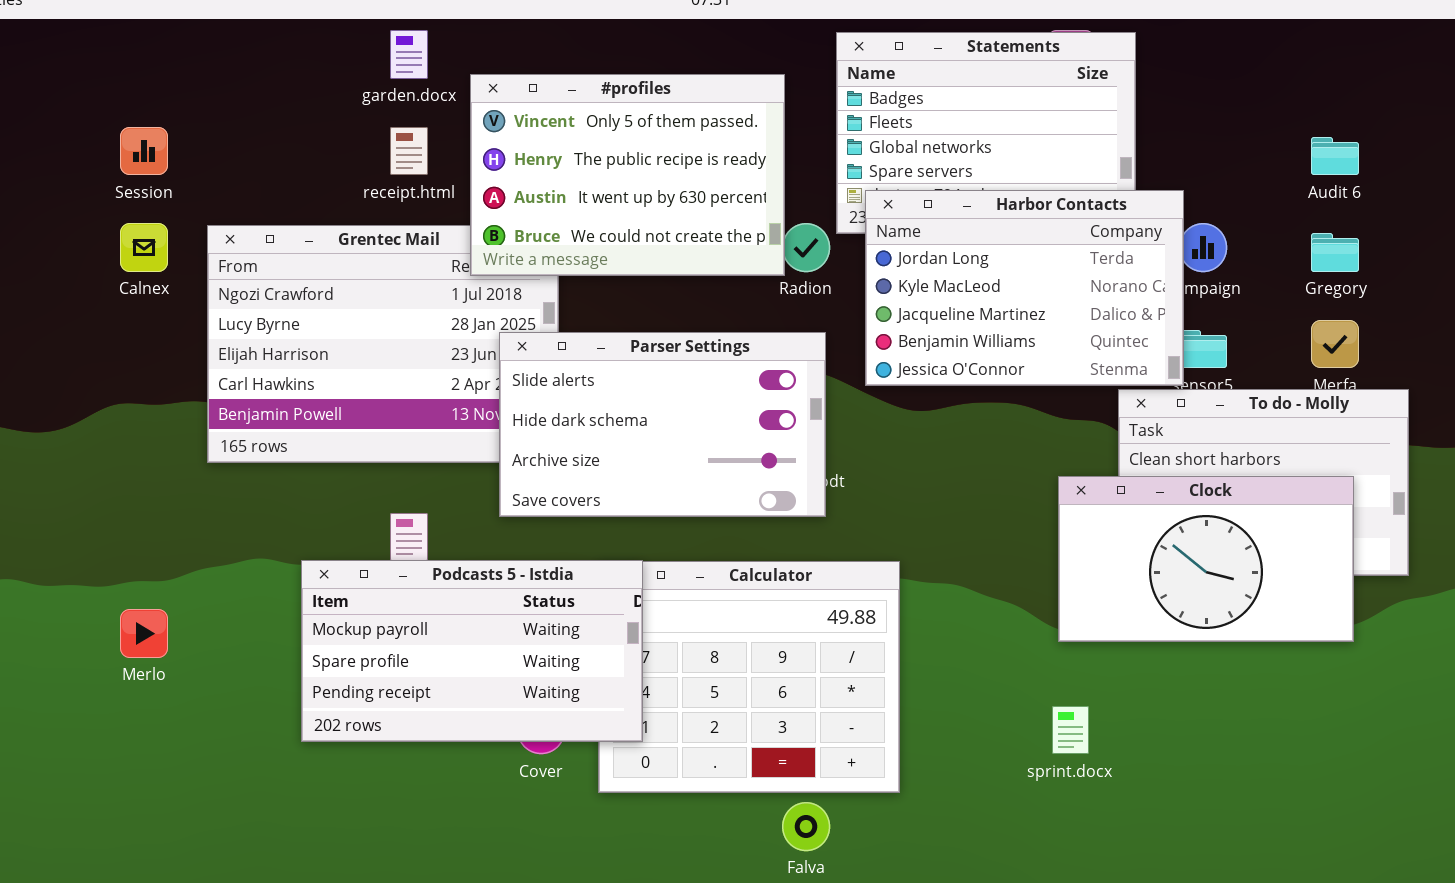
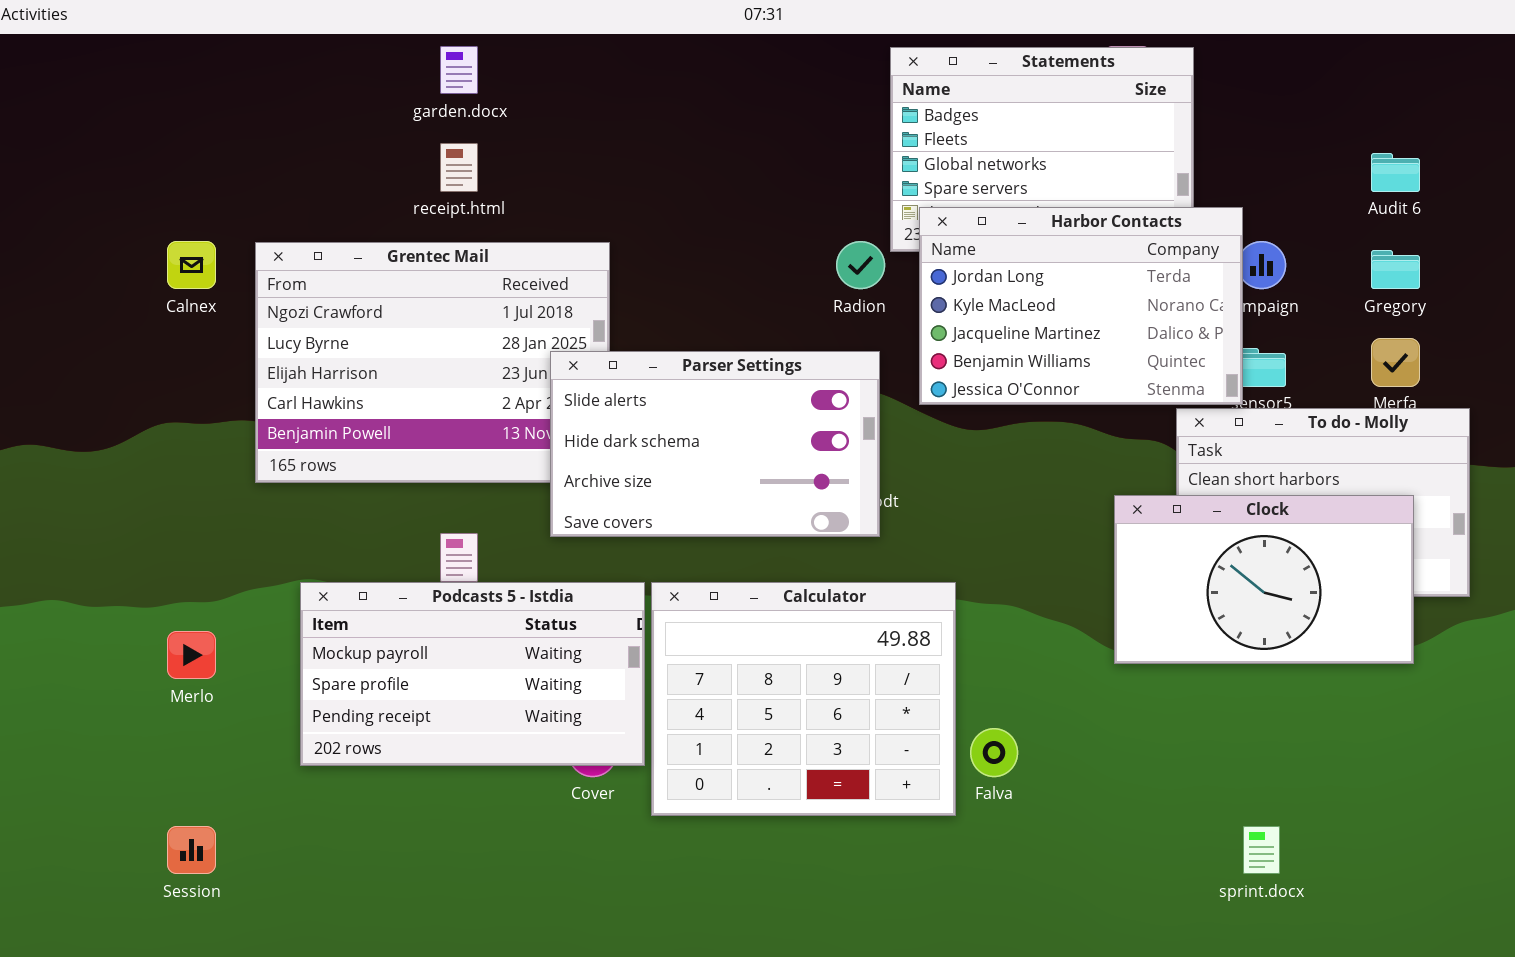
#profiles: [470,74,785,276] -> none, closed
Session: [120,127,168,175] -> [167,826,216,874], moved
Podcasts 5 - Istdia: [301,560,643,742] -> [300,582,645,766], moved
sprint.docx: [1052,706,1089,754] -> [1243,826,1280,874], moved
Falva: [782,802,830,851] -> [970,728,1018,777], moved

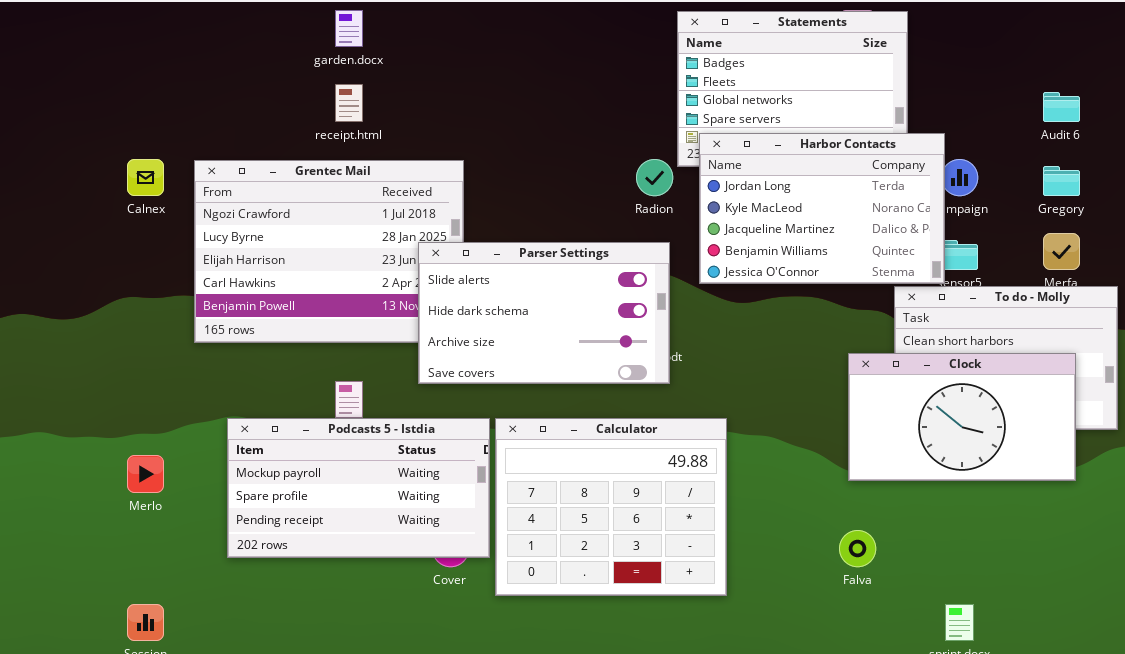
Falva: [970,728,1018,777] -> [839,530,876,567], moved

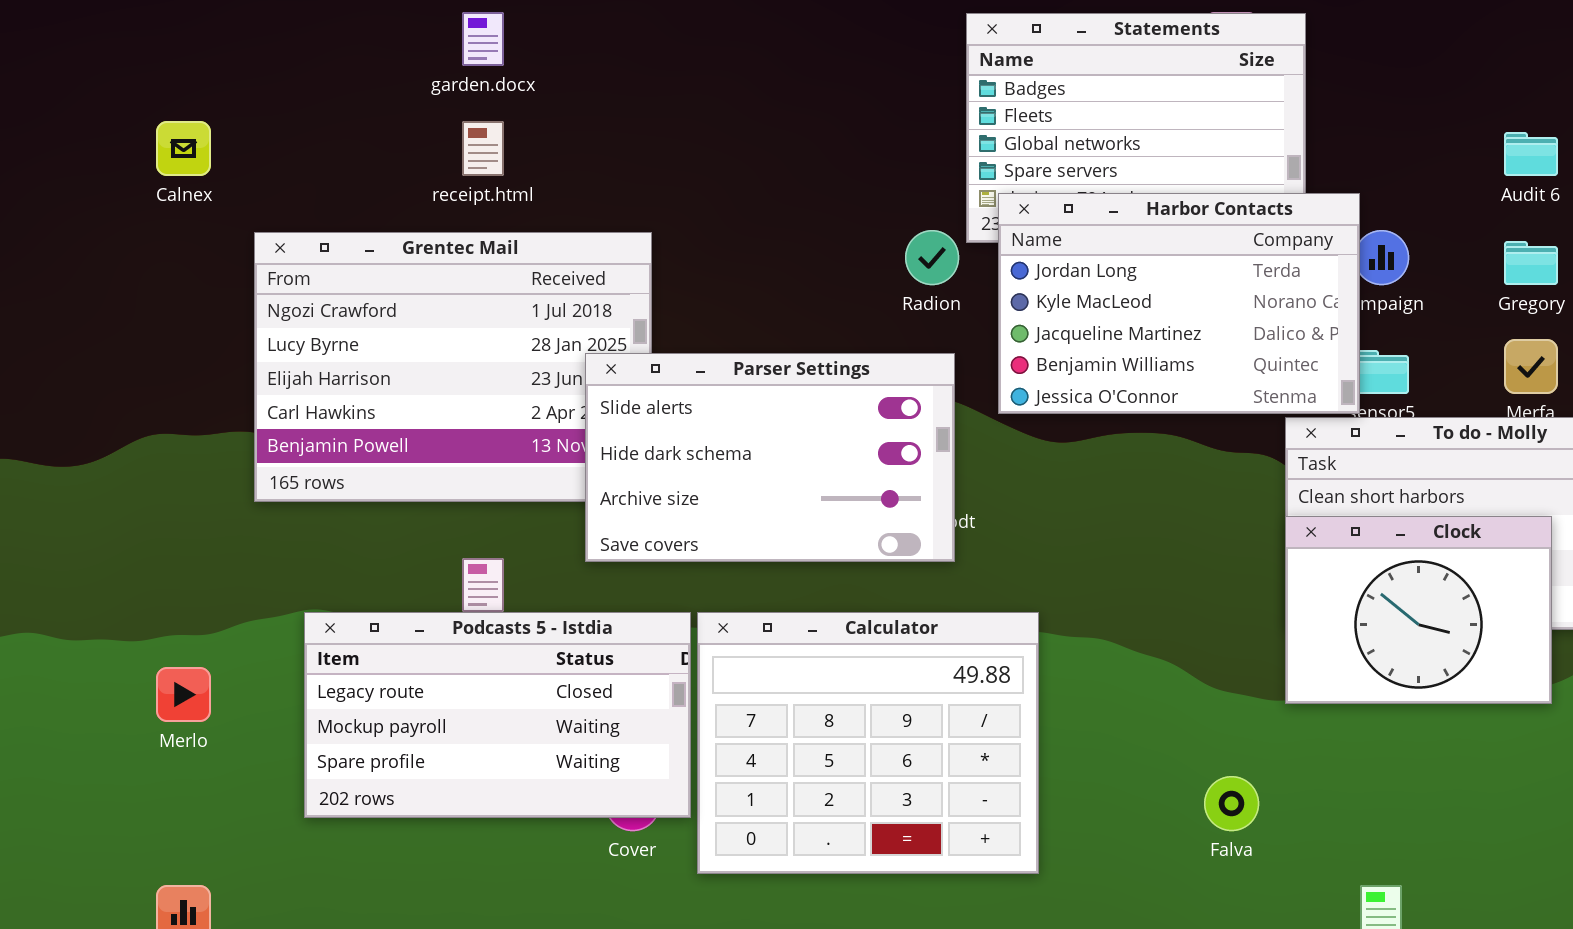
Calnex: [127,159,164,196] -> [156,121,211,176], moved
Clock: [848,353,1076,481] -> [1285,516,1552,704], resized
Podcasts 5 - Istdia: [227,418,490,558] -> [304,612,691,818], scrolled up 1 row

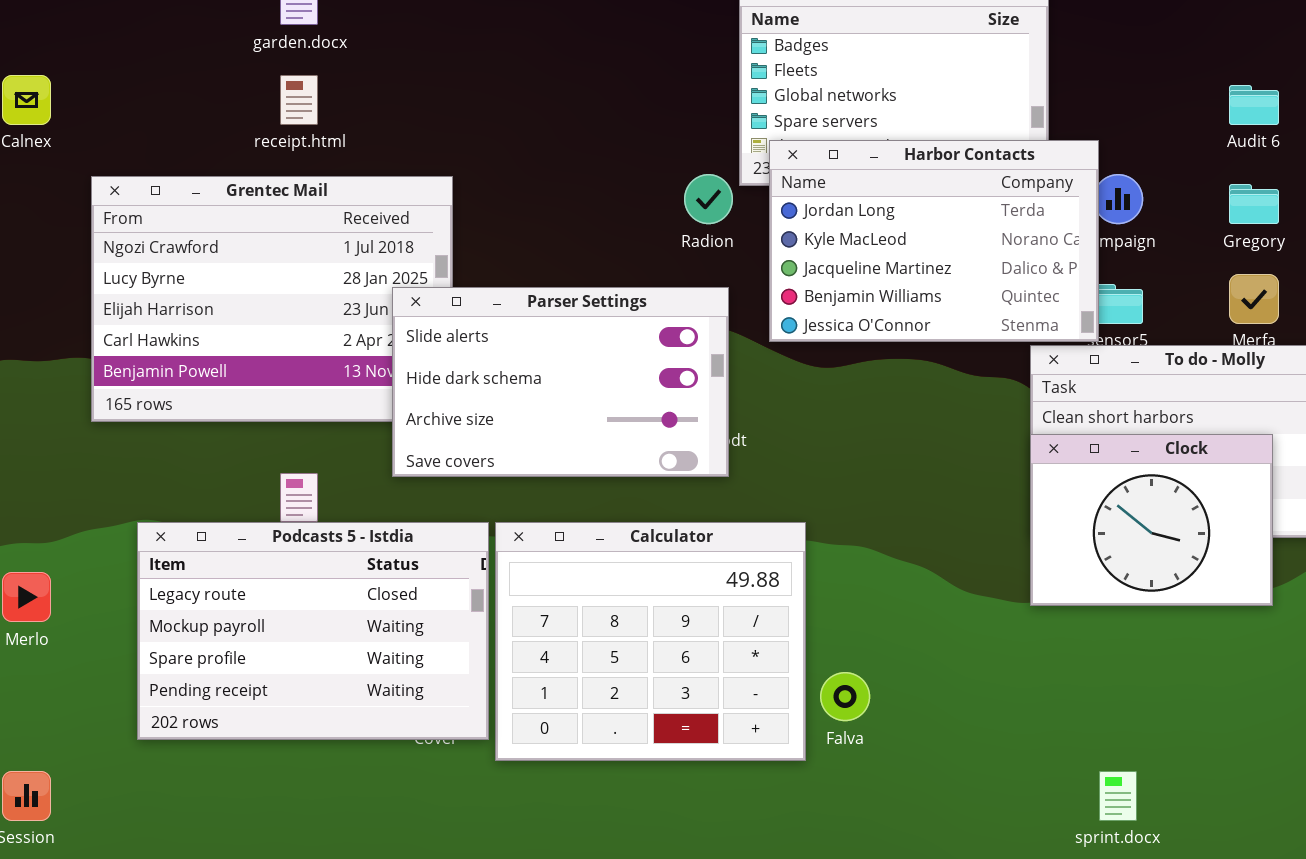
Podcasts 5 - Istdia: [304,612,691,818] -> [137,522,489,740], resized
Falva: [1204,776,1259,831] -> [820,672,870,721], moved

